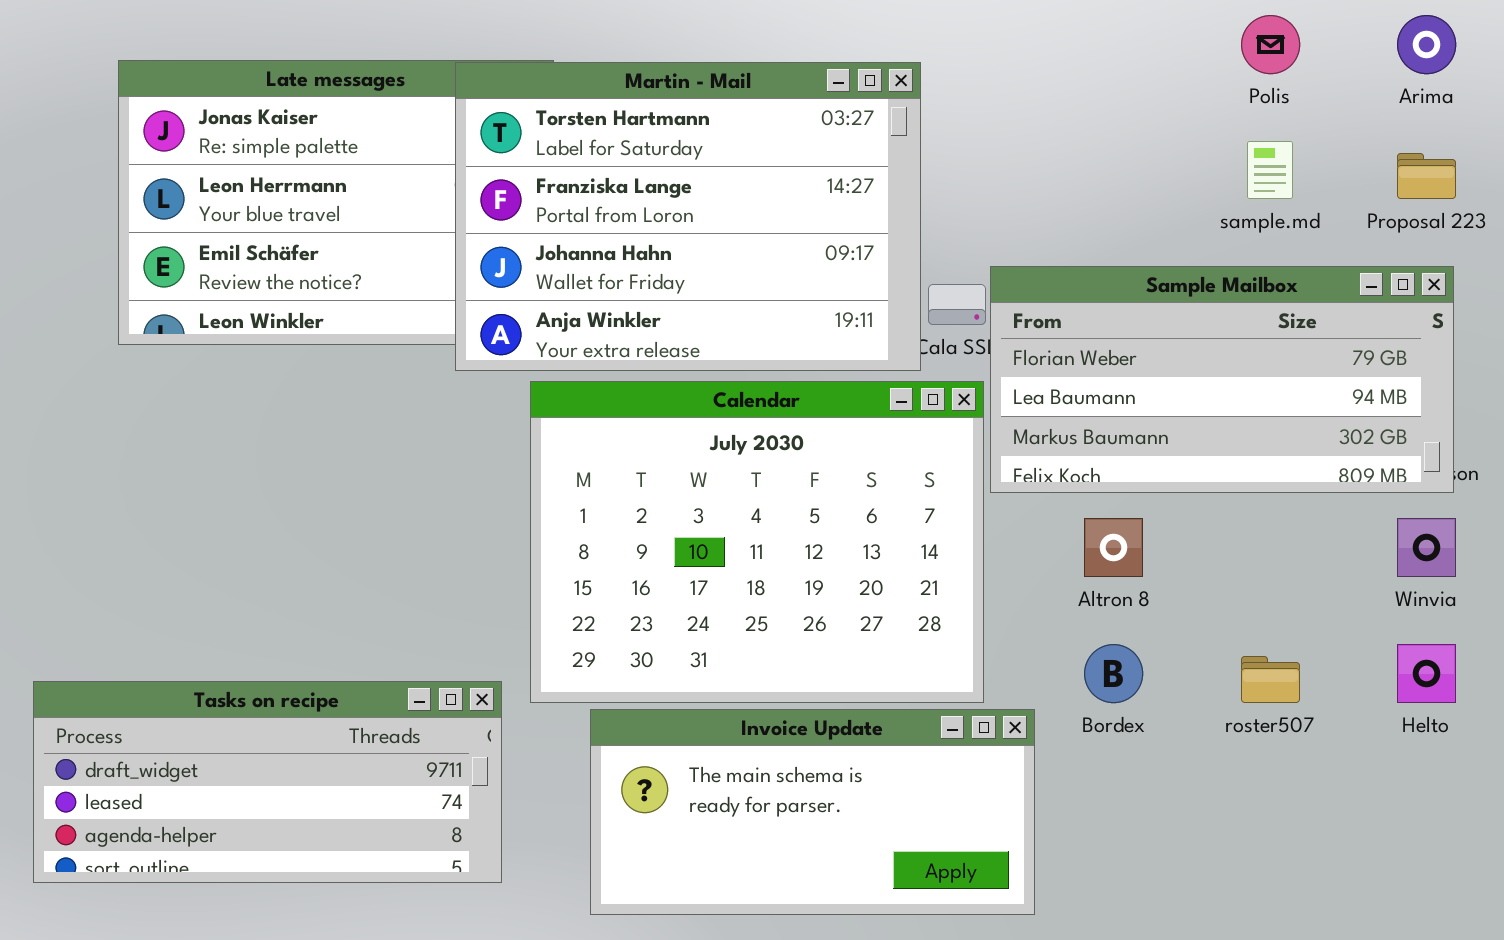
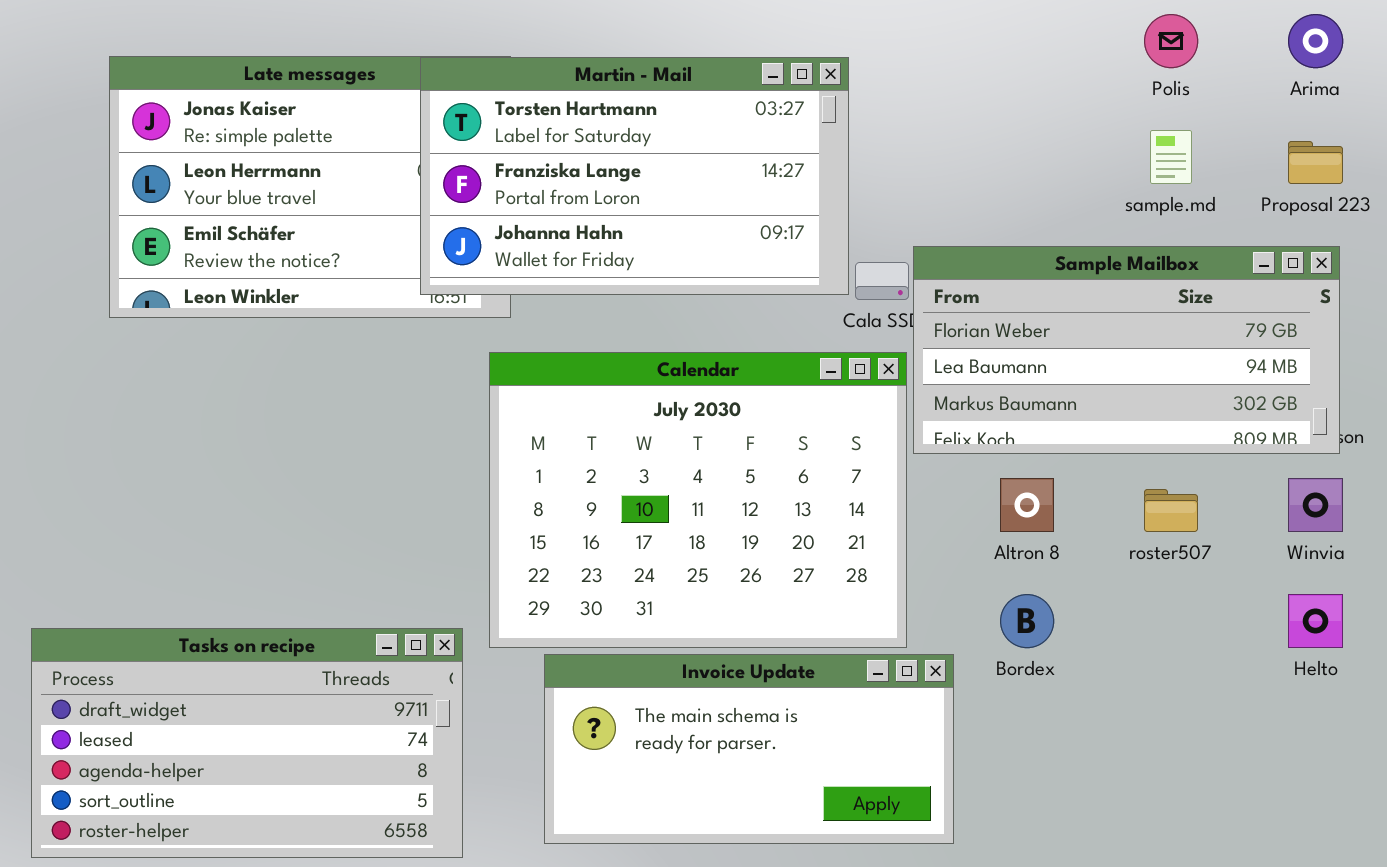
Martin - Mail: [455,62,921,371] -> [420,57,849,295], resized
roster507: [1241,656,1300,703] -> [1144,489,1198,532], moved
Tasks on recipe: [33,681,502,883] -> [31,628,463,858], resized

